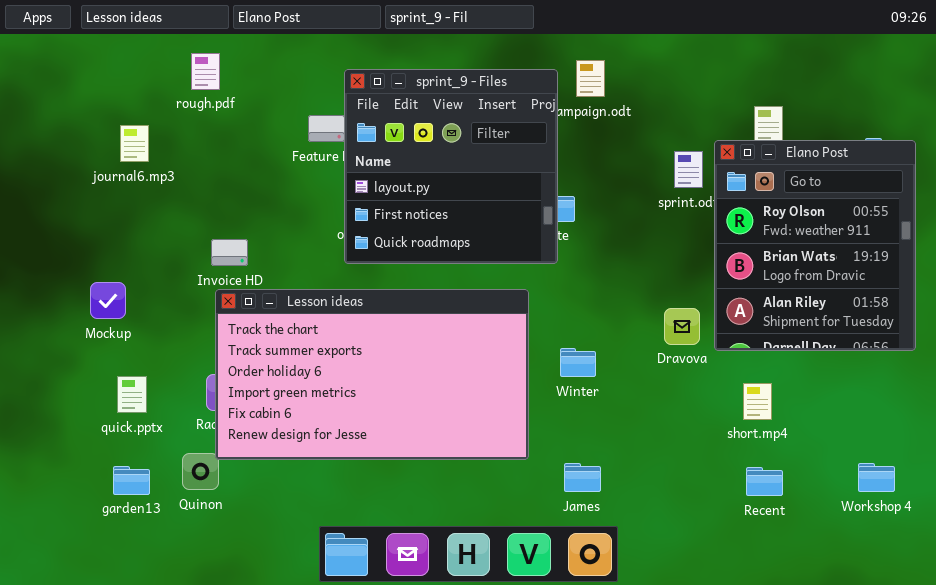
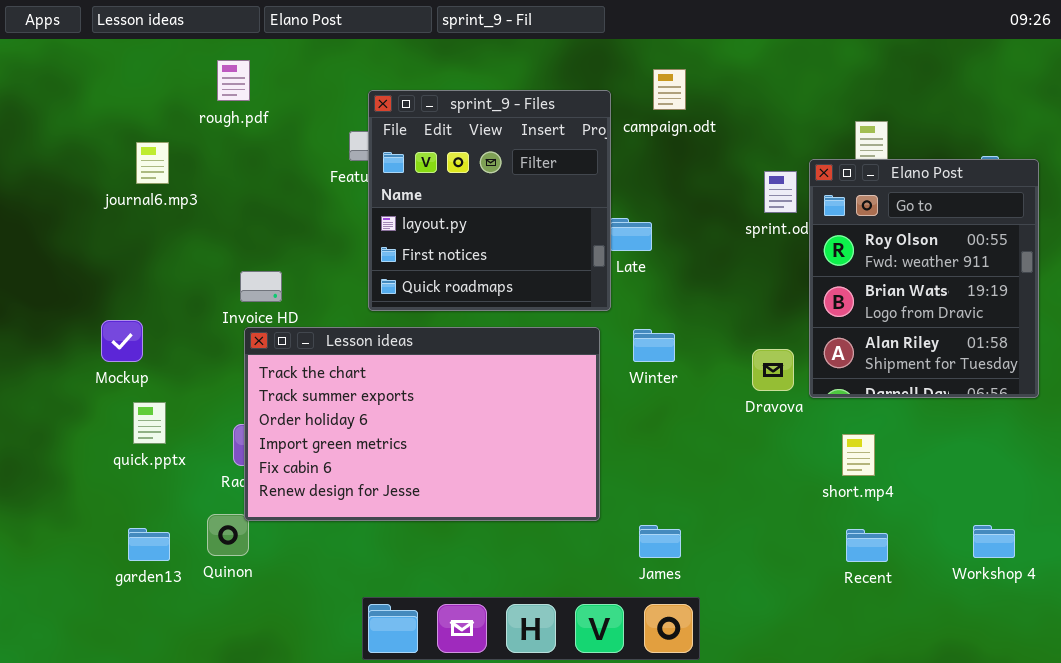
sprint_9 - Files: [344,69,558,264] -> [368,90,611,311], moved
Winter: [560,348,596,377] -> [633,329,675,362], moved
quick.pptx: [117,376,147,413] -> [133,402,166,444], moved

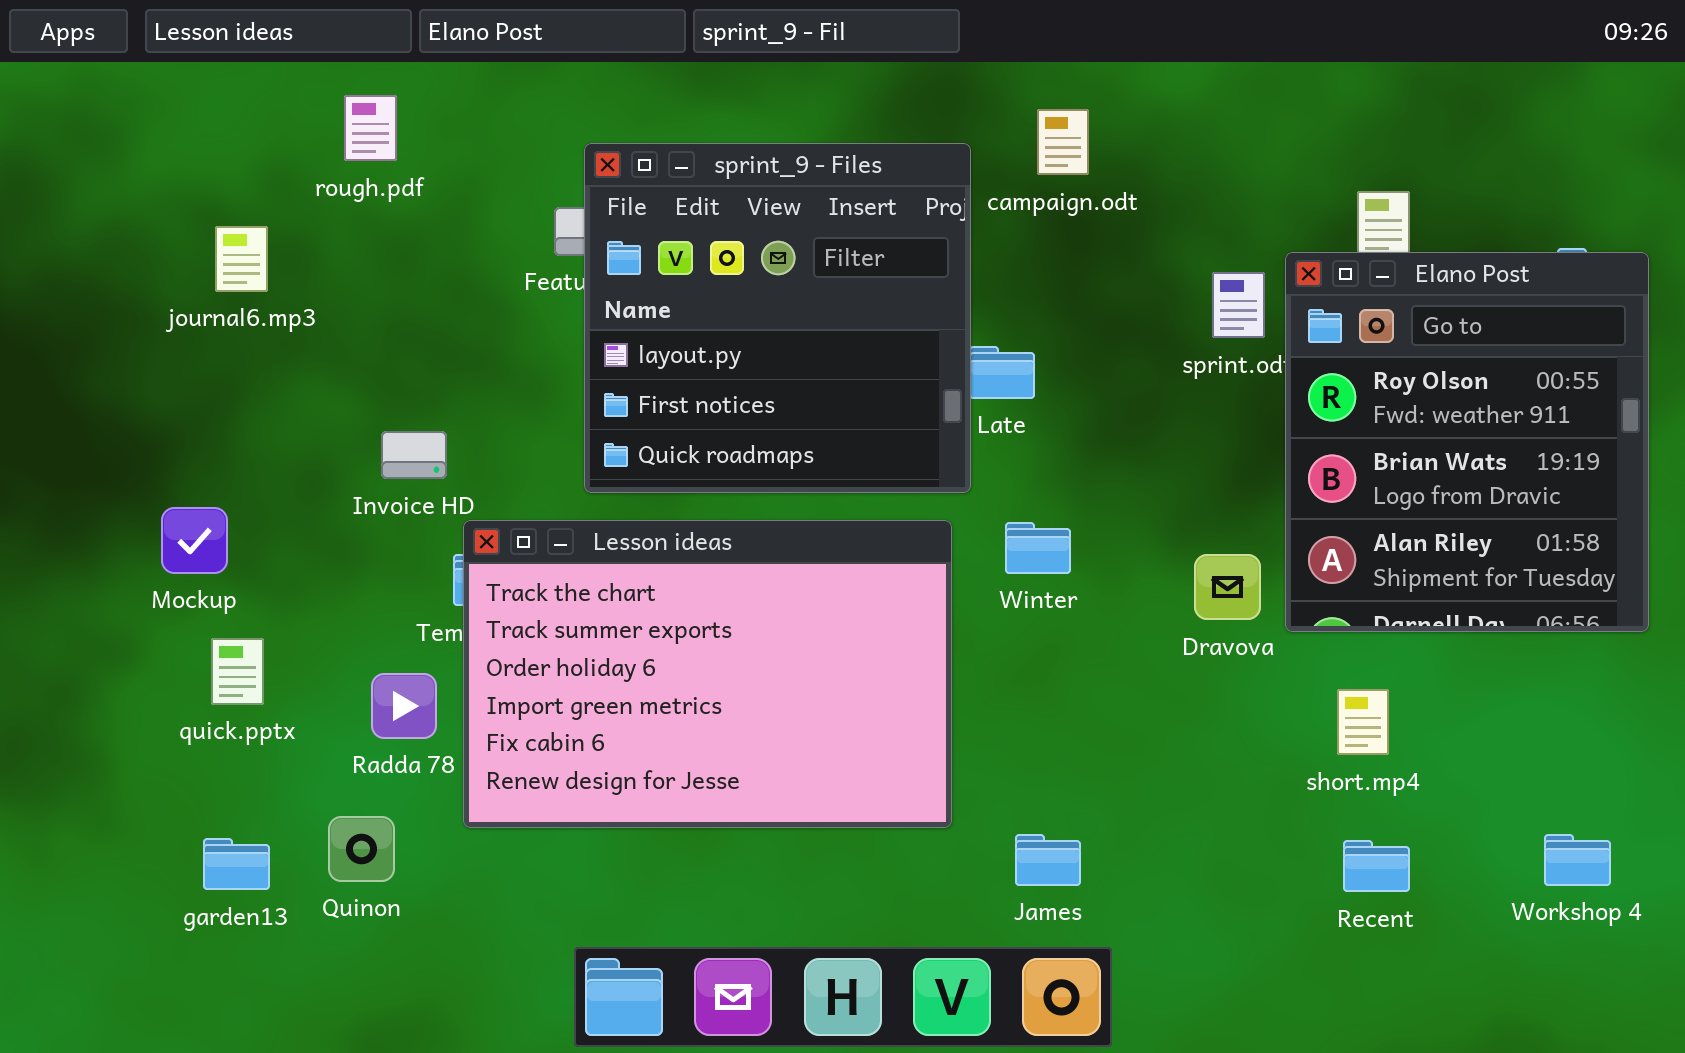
Lesson ideas: [244,327,600,521] -> [463,520,952,828], resized

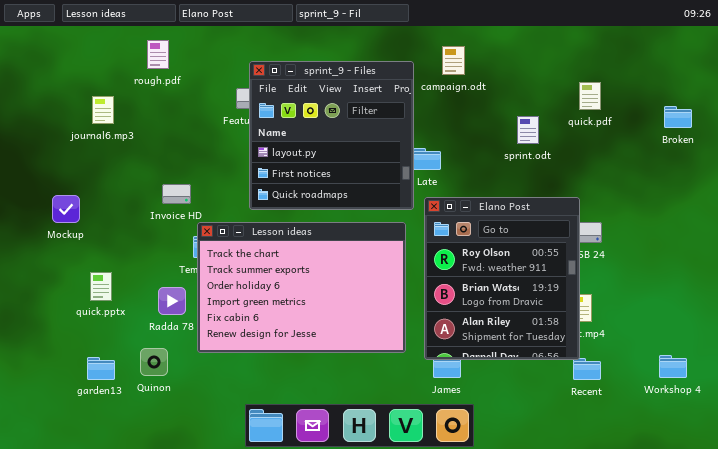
Elano Post: [1285,252,1649,632] -> [424,197,580,360], moved
Mockup: [161,507,228,574] -> [52,195,80,223], moved

